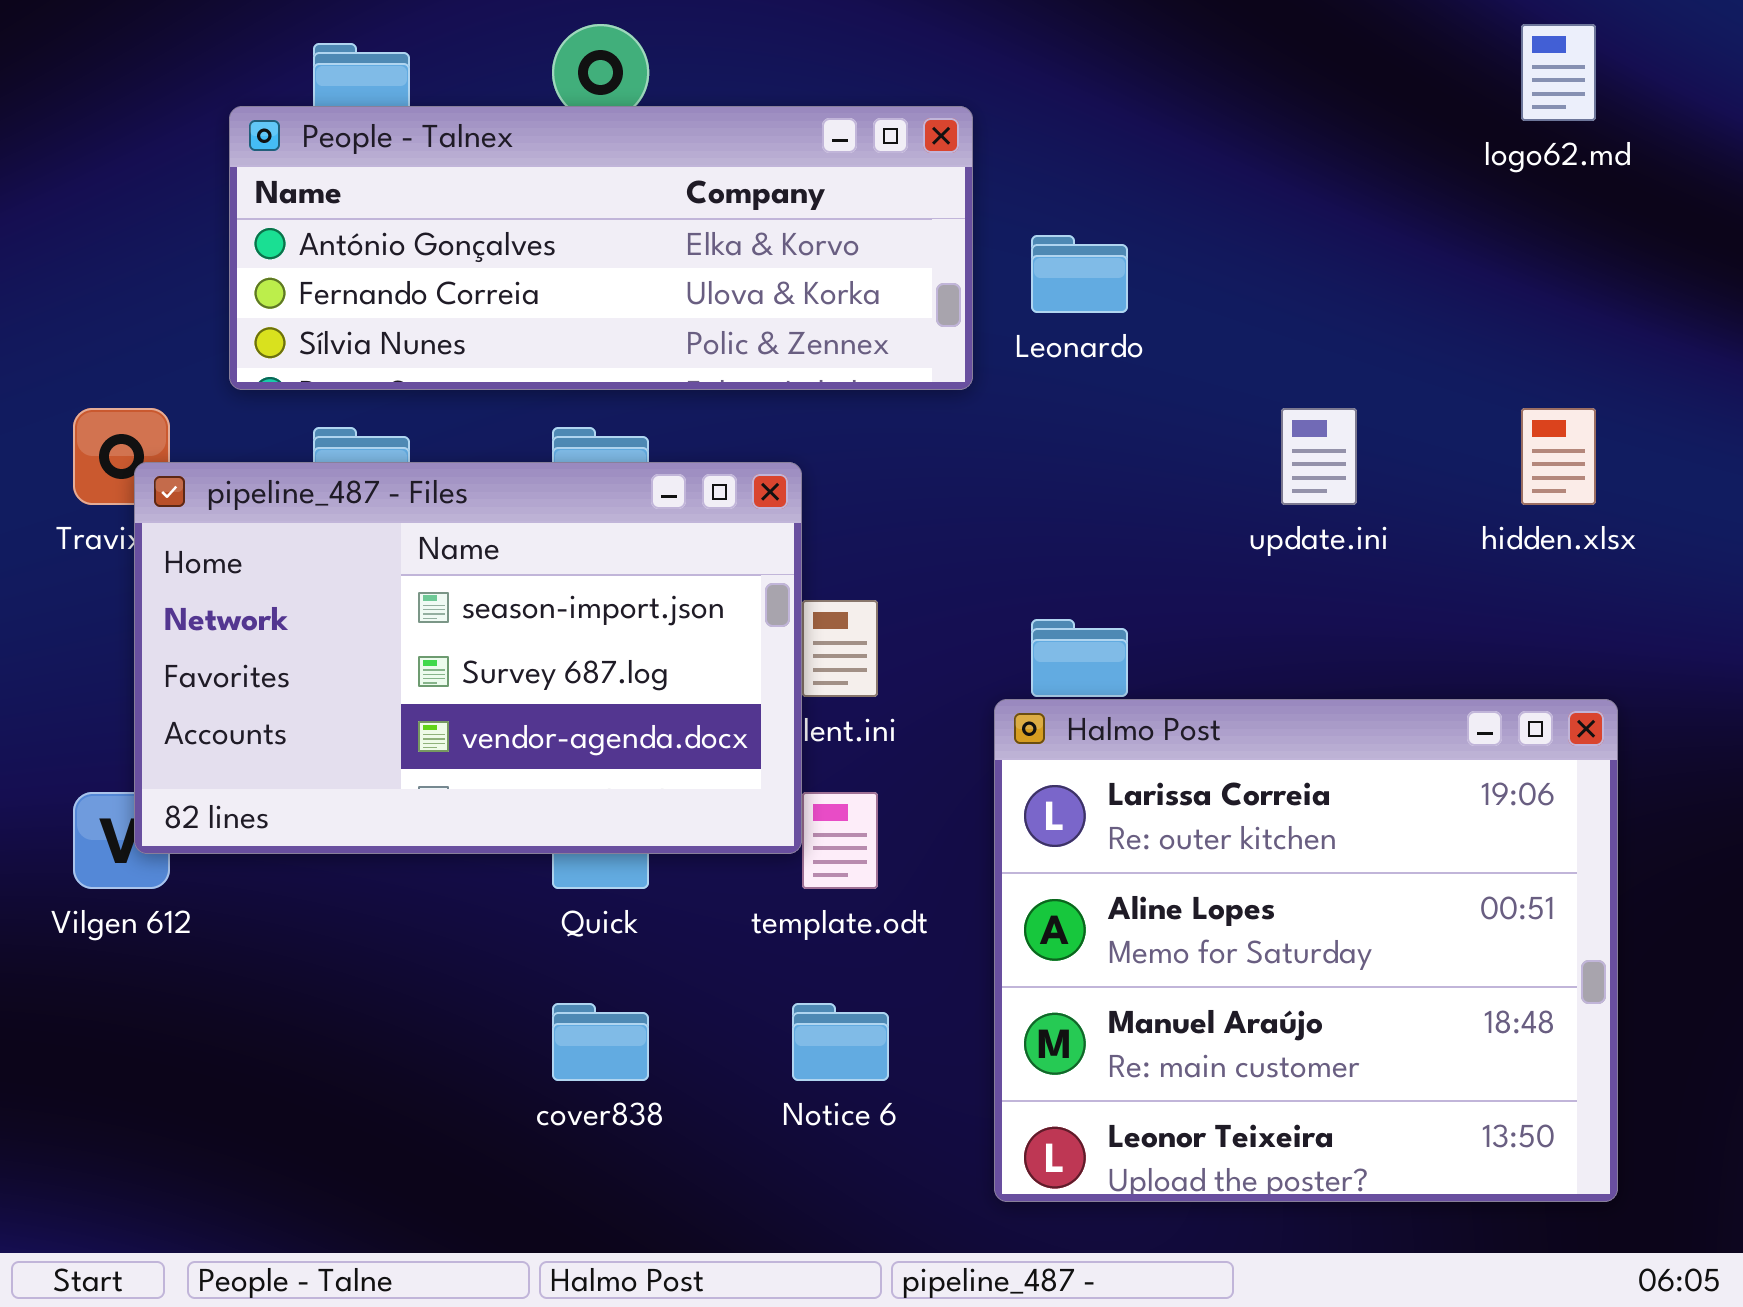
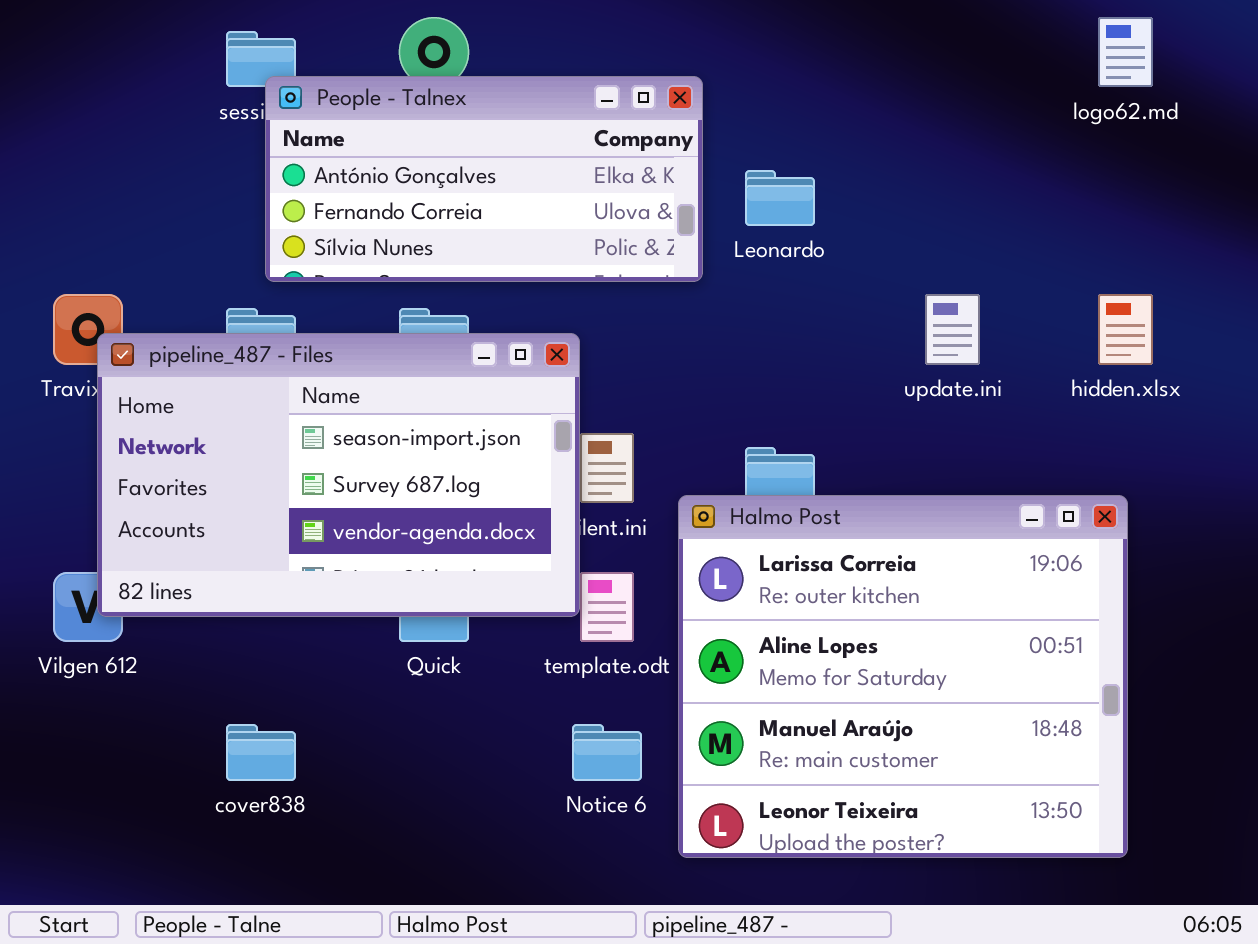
People - Talnex: [229,106,973,390] -> [265,76,703,282], resized
Halmo Post: [994,699,1618,1202] -> [678,495,1128,858], moved
cover838: [552,1003,649,1081] -> [226,724,296,781], moved

